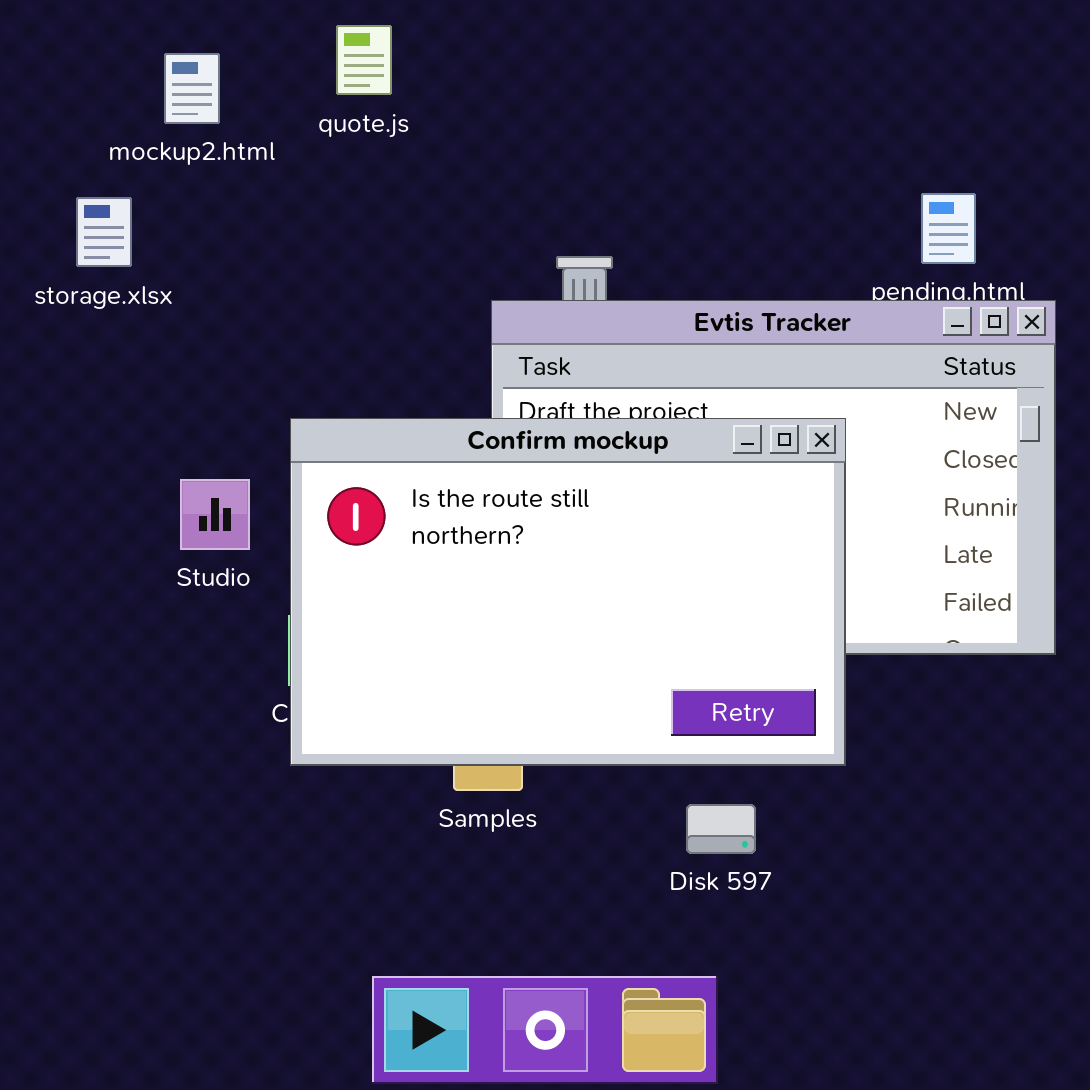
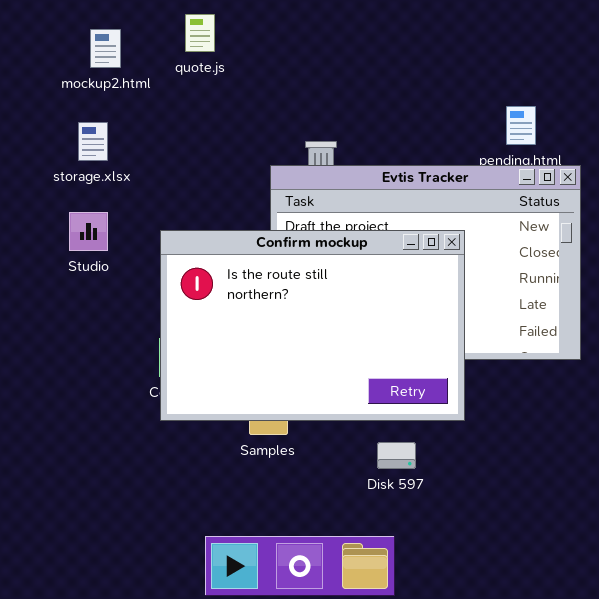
storage.xlsx: [76,197,132,267] -> [78,122,108,161], moved
Studio: [180,479,250,550] -> [69,212,108,251], moved

